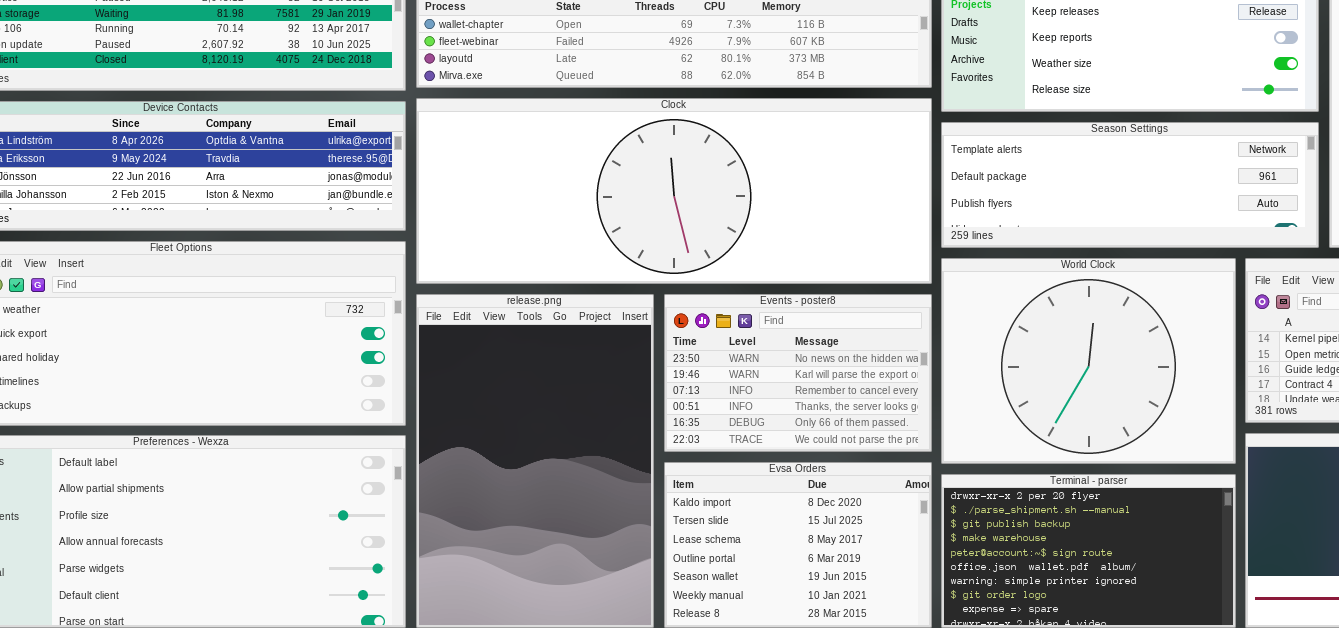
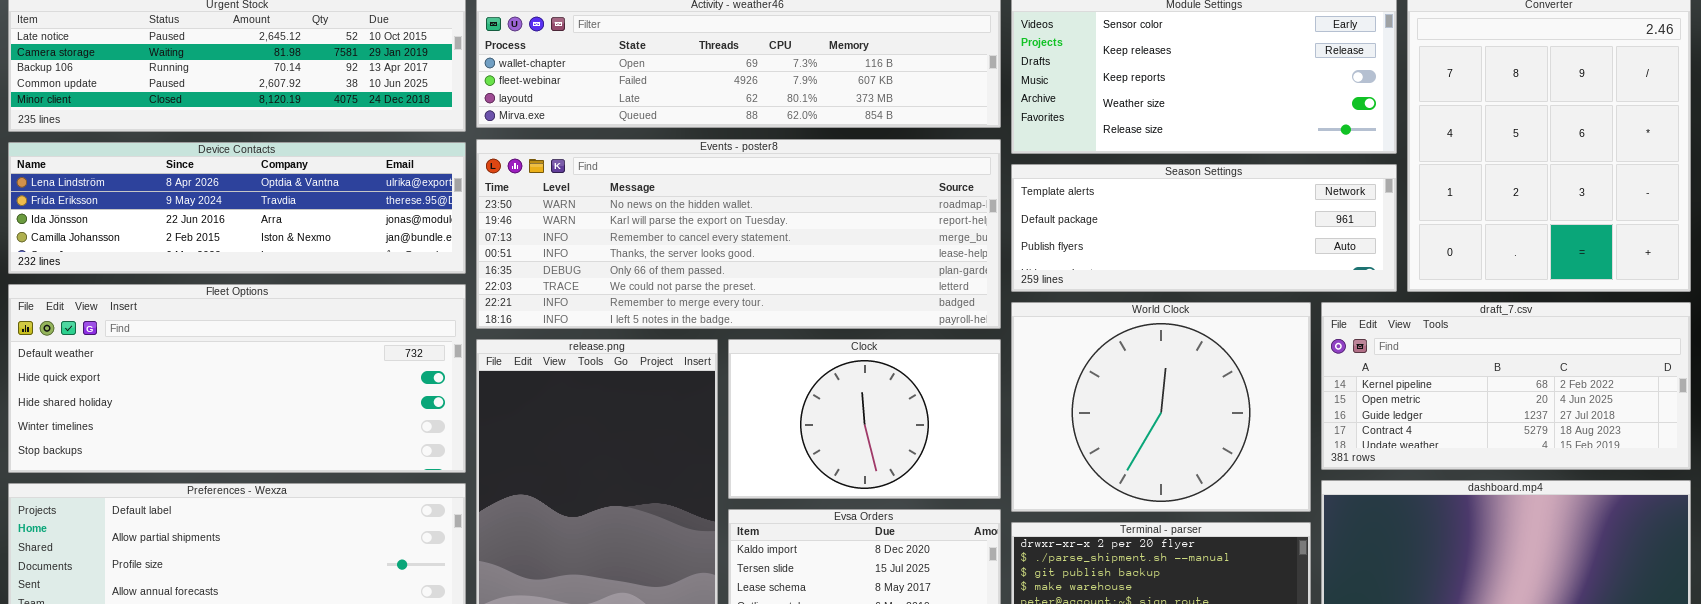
Clock: [416,98,932,284] -> [728,339,1001,499], moved, resized
Events - poster8: [664,294,932,452] -> [476,139,1001,329], moved, resized

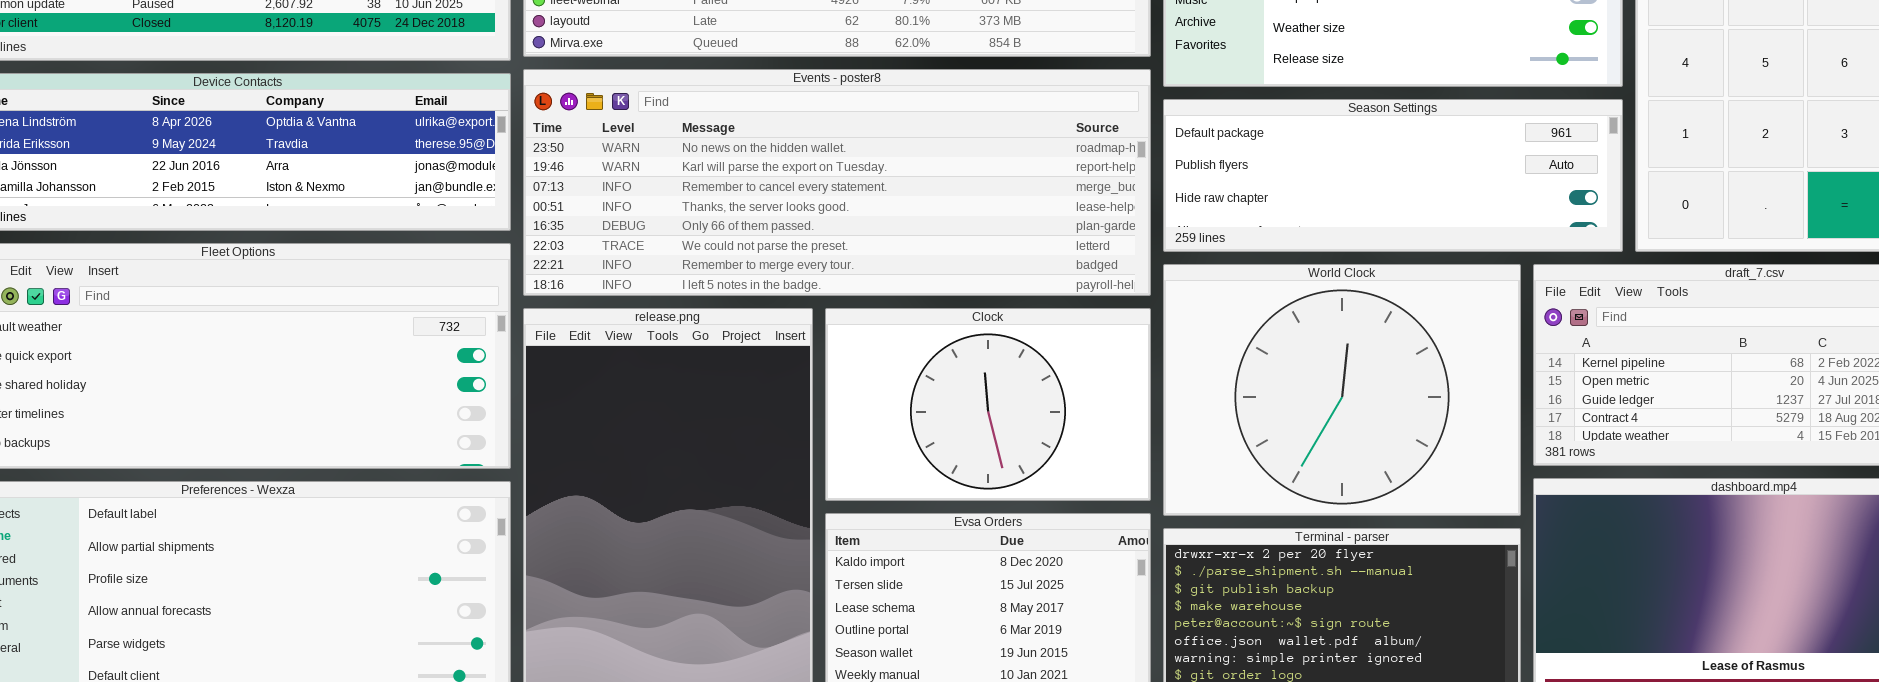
Season Settings: [1011,164,1397,292] -> [1163,99,1623,252], scrolled down 1 row

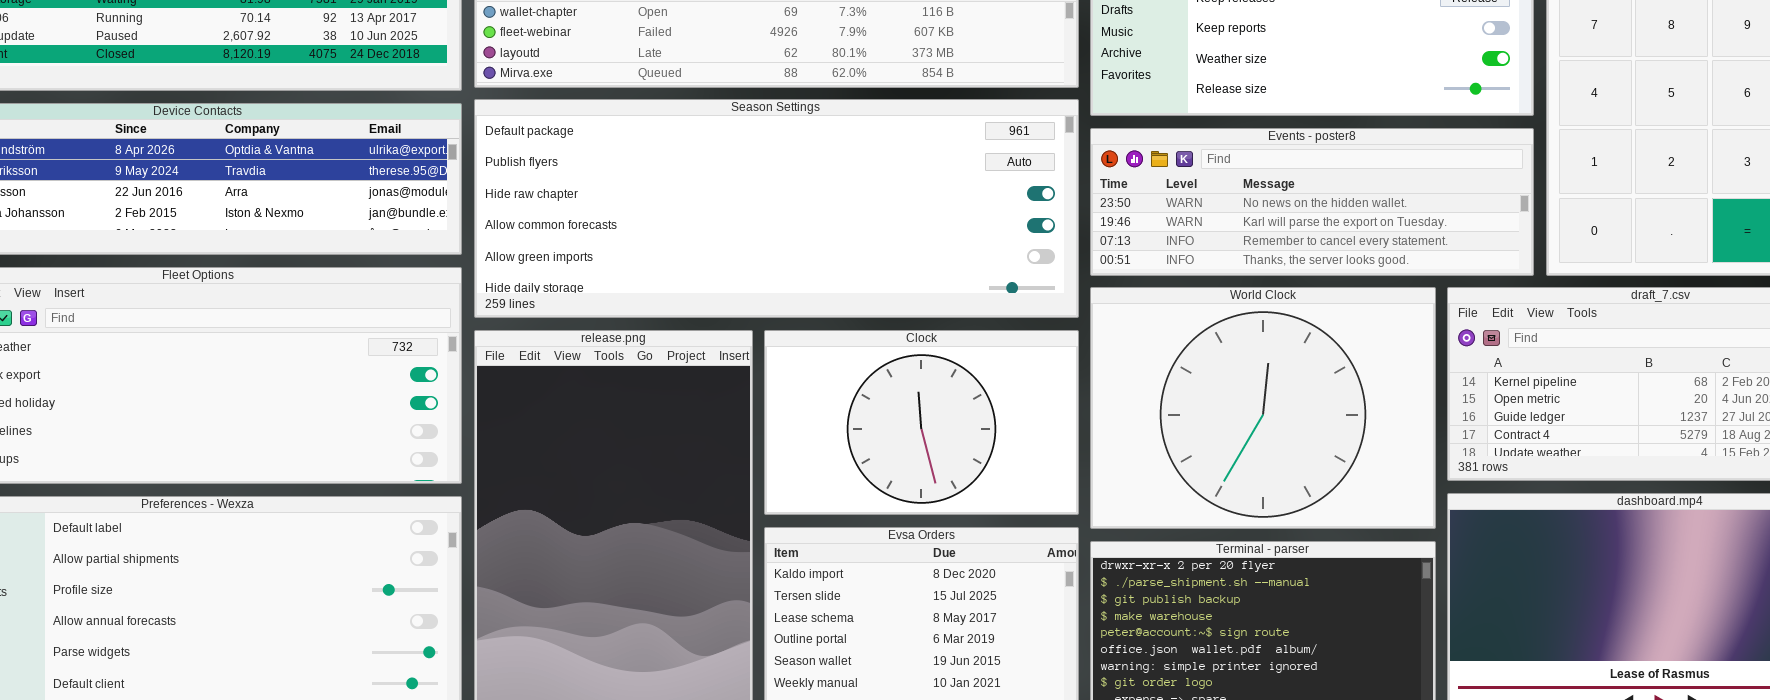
Events - poster8: [523,69,1151,296] -> [1090,128,1534,276], moved, resized
Season Settings: [1163,99,1623,252] -> [474,99,1079,318], moved, resized

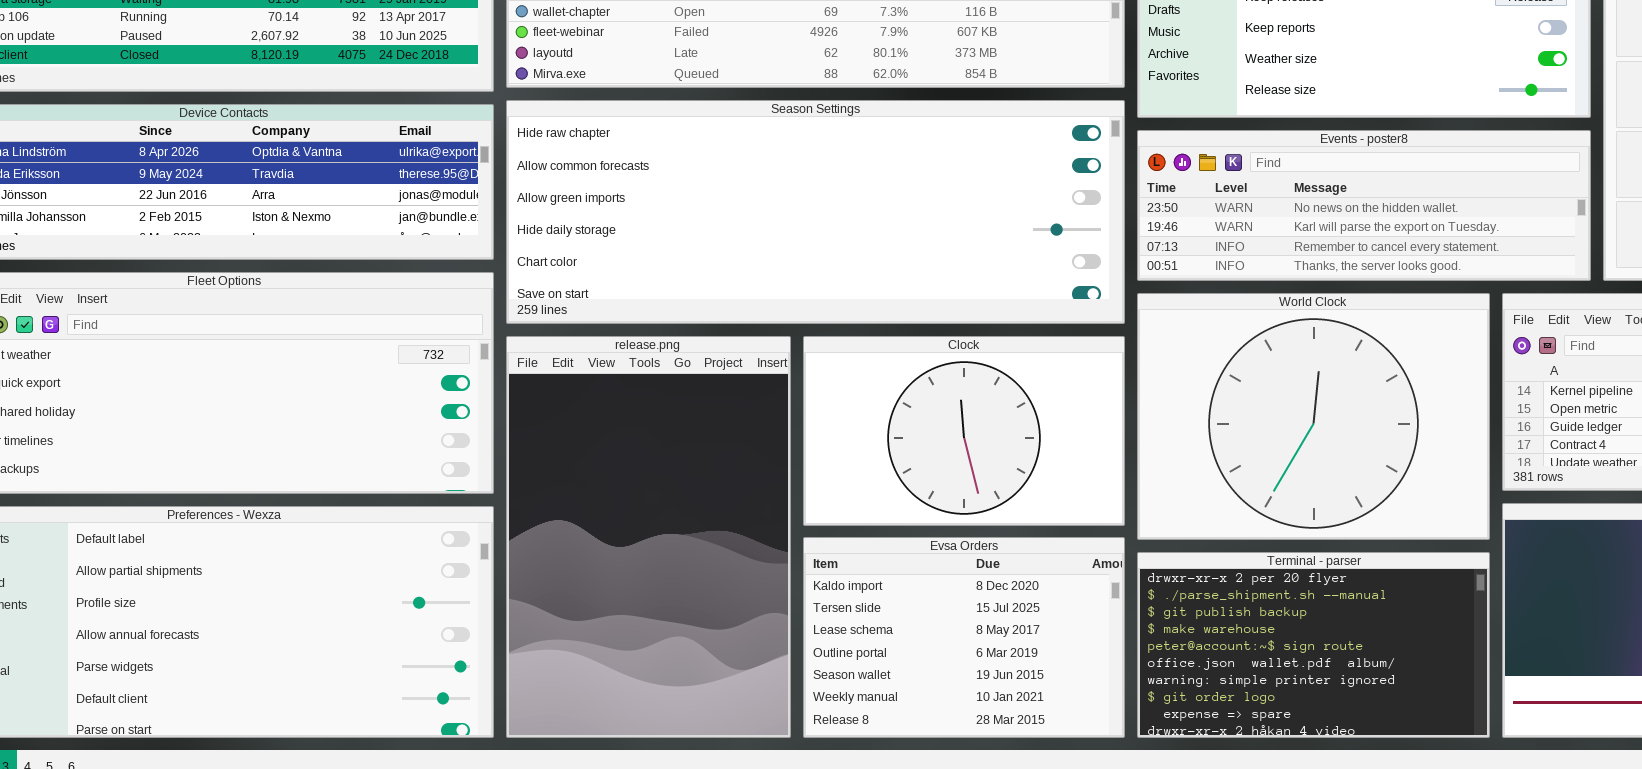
Season Settings: [474,99,1079,318] -> [506,100,1125,324], scrolled down 2 rows

